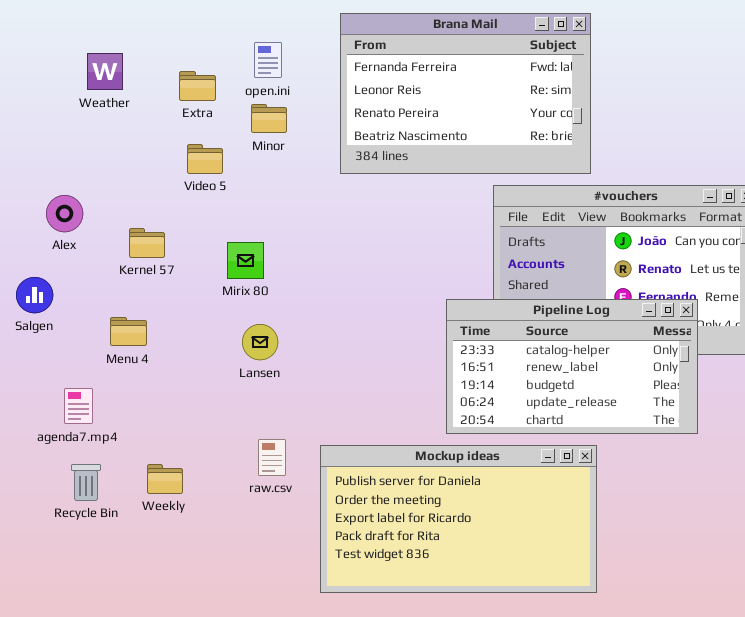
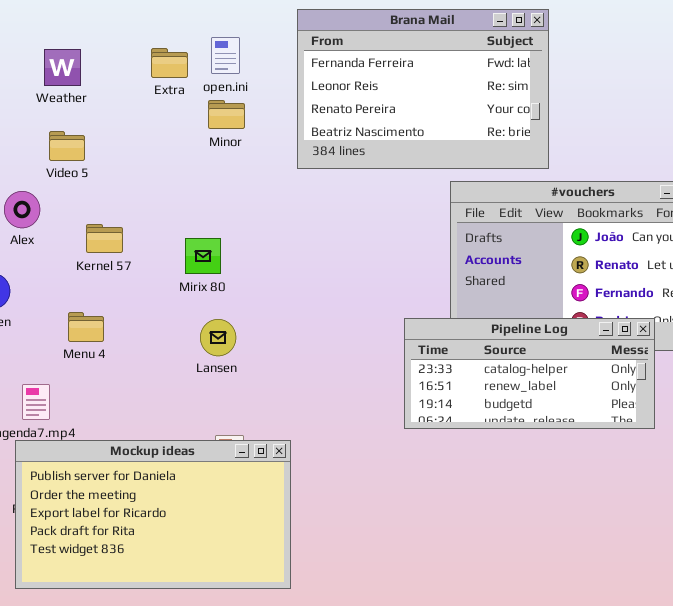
Extra: [179,71,216,101] -> [151,48,188,78], moved
Video 5: [187,144,223,174] -> [49,131,85,161], moved
Pipeline Log: [446,299,698,434] -> [404,318,655,429], resized
Mockup ideas: [320,445,597,593] -> [15,440,291,589], moved

